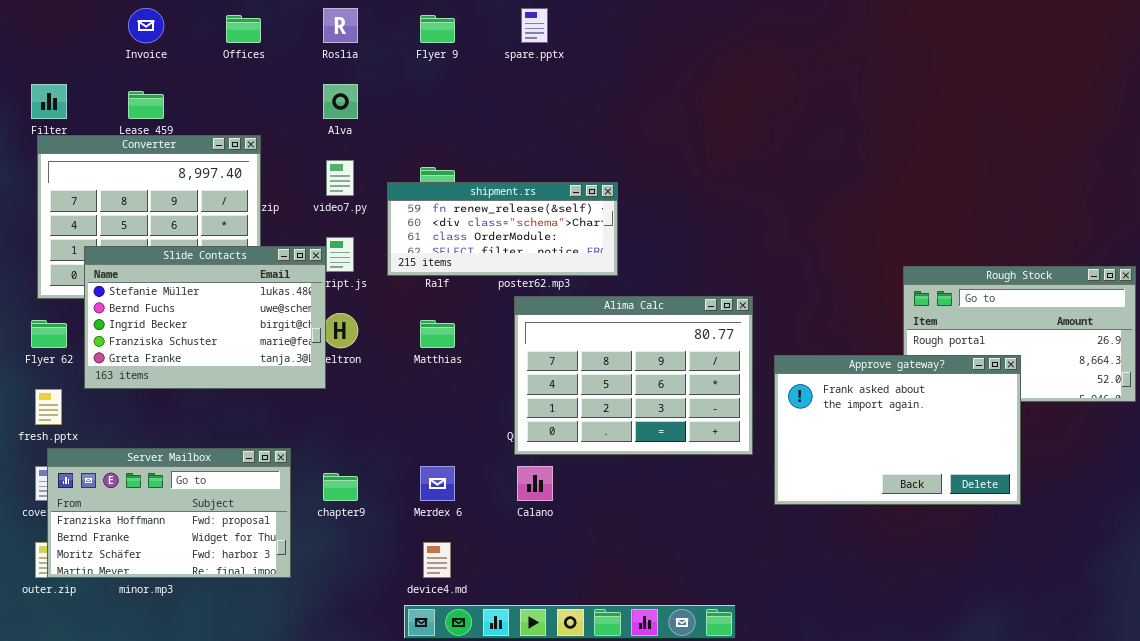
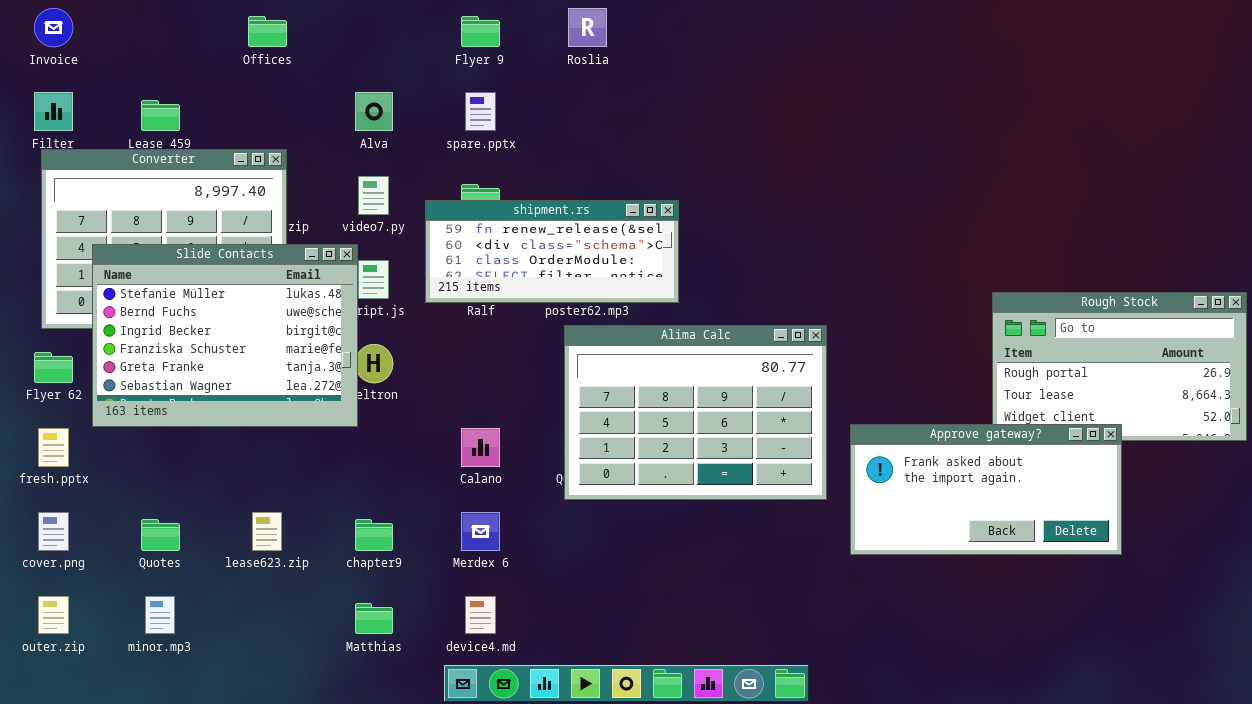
Invoice: [128,8,164,43] -> [34,8,73,47], moved
Roslia: [323,8,358,43] -> [568,8,607,47], moved
spare.pptx: [521,8,548,43] -> [465,92,496,131], moved
Slide Contacts: [84,246,326,389] -> [92,244,358,427], resized
Matthias: [420,320,455,348] -> [355,603,393,634], moved
Approve gateway?: [774,355,1021,505] -> [850,424,1122,555], resized
Server Mailbox: [47,448,291,578] -> none, closed
Calano: [517,466,553,501] -> [461,428,500,467], moved

